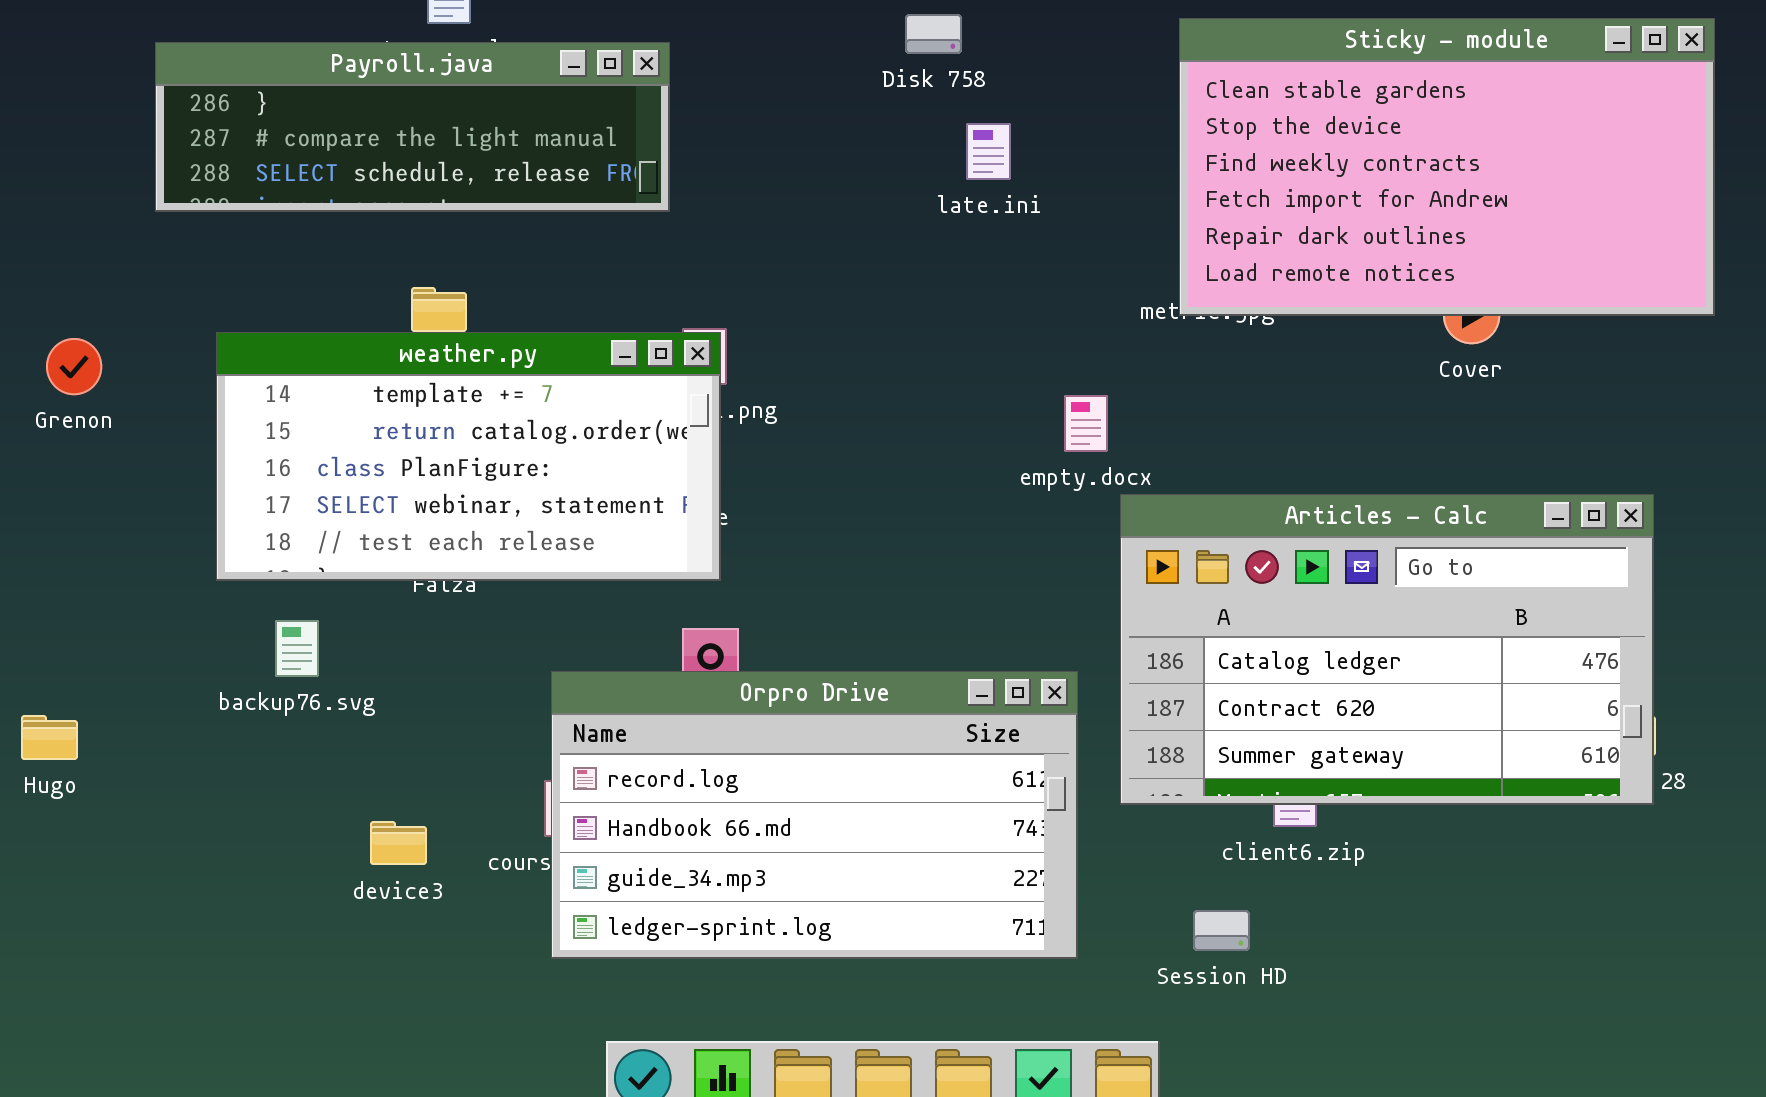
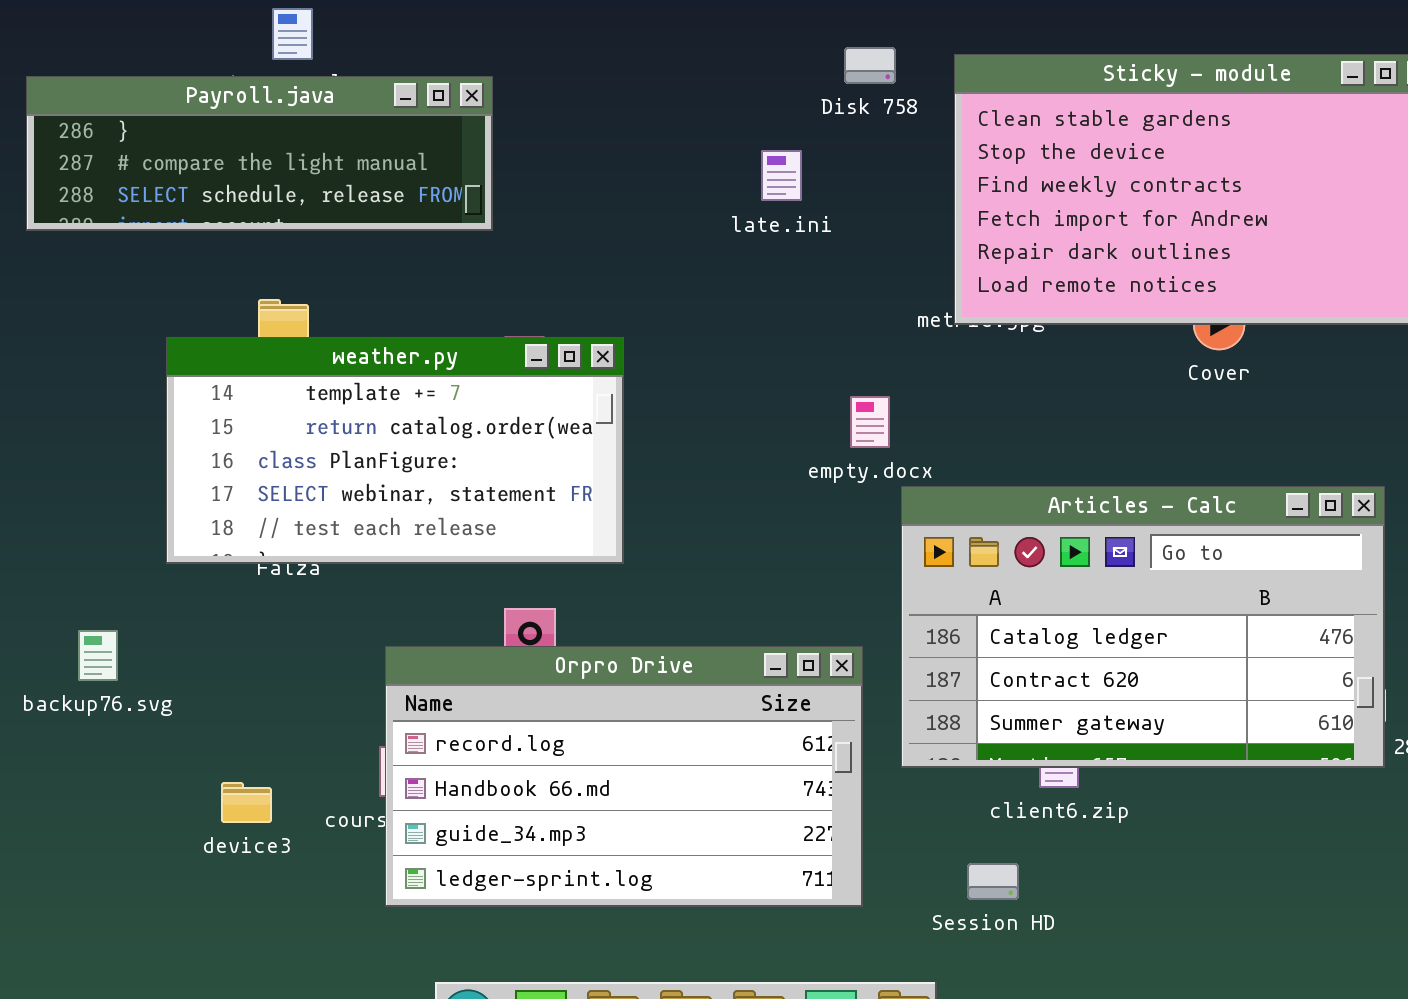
Disk 758: [905,14,962,54] -> [844,47,896,84], moved
weather.py: [216,332,721,581] -> [166,337,624,564], moved
backup76.svg: [275,620,319,677] -> [78,630,118,681], moved

